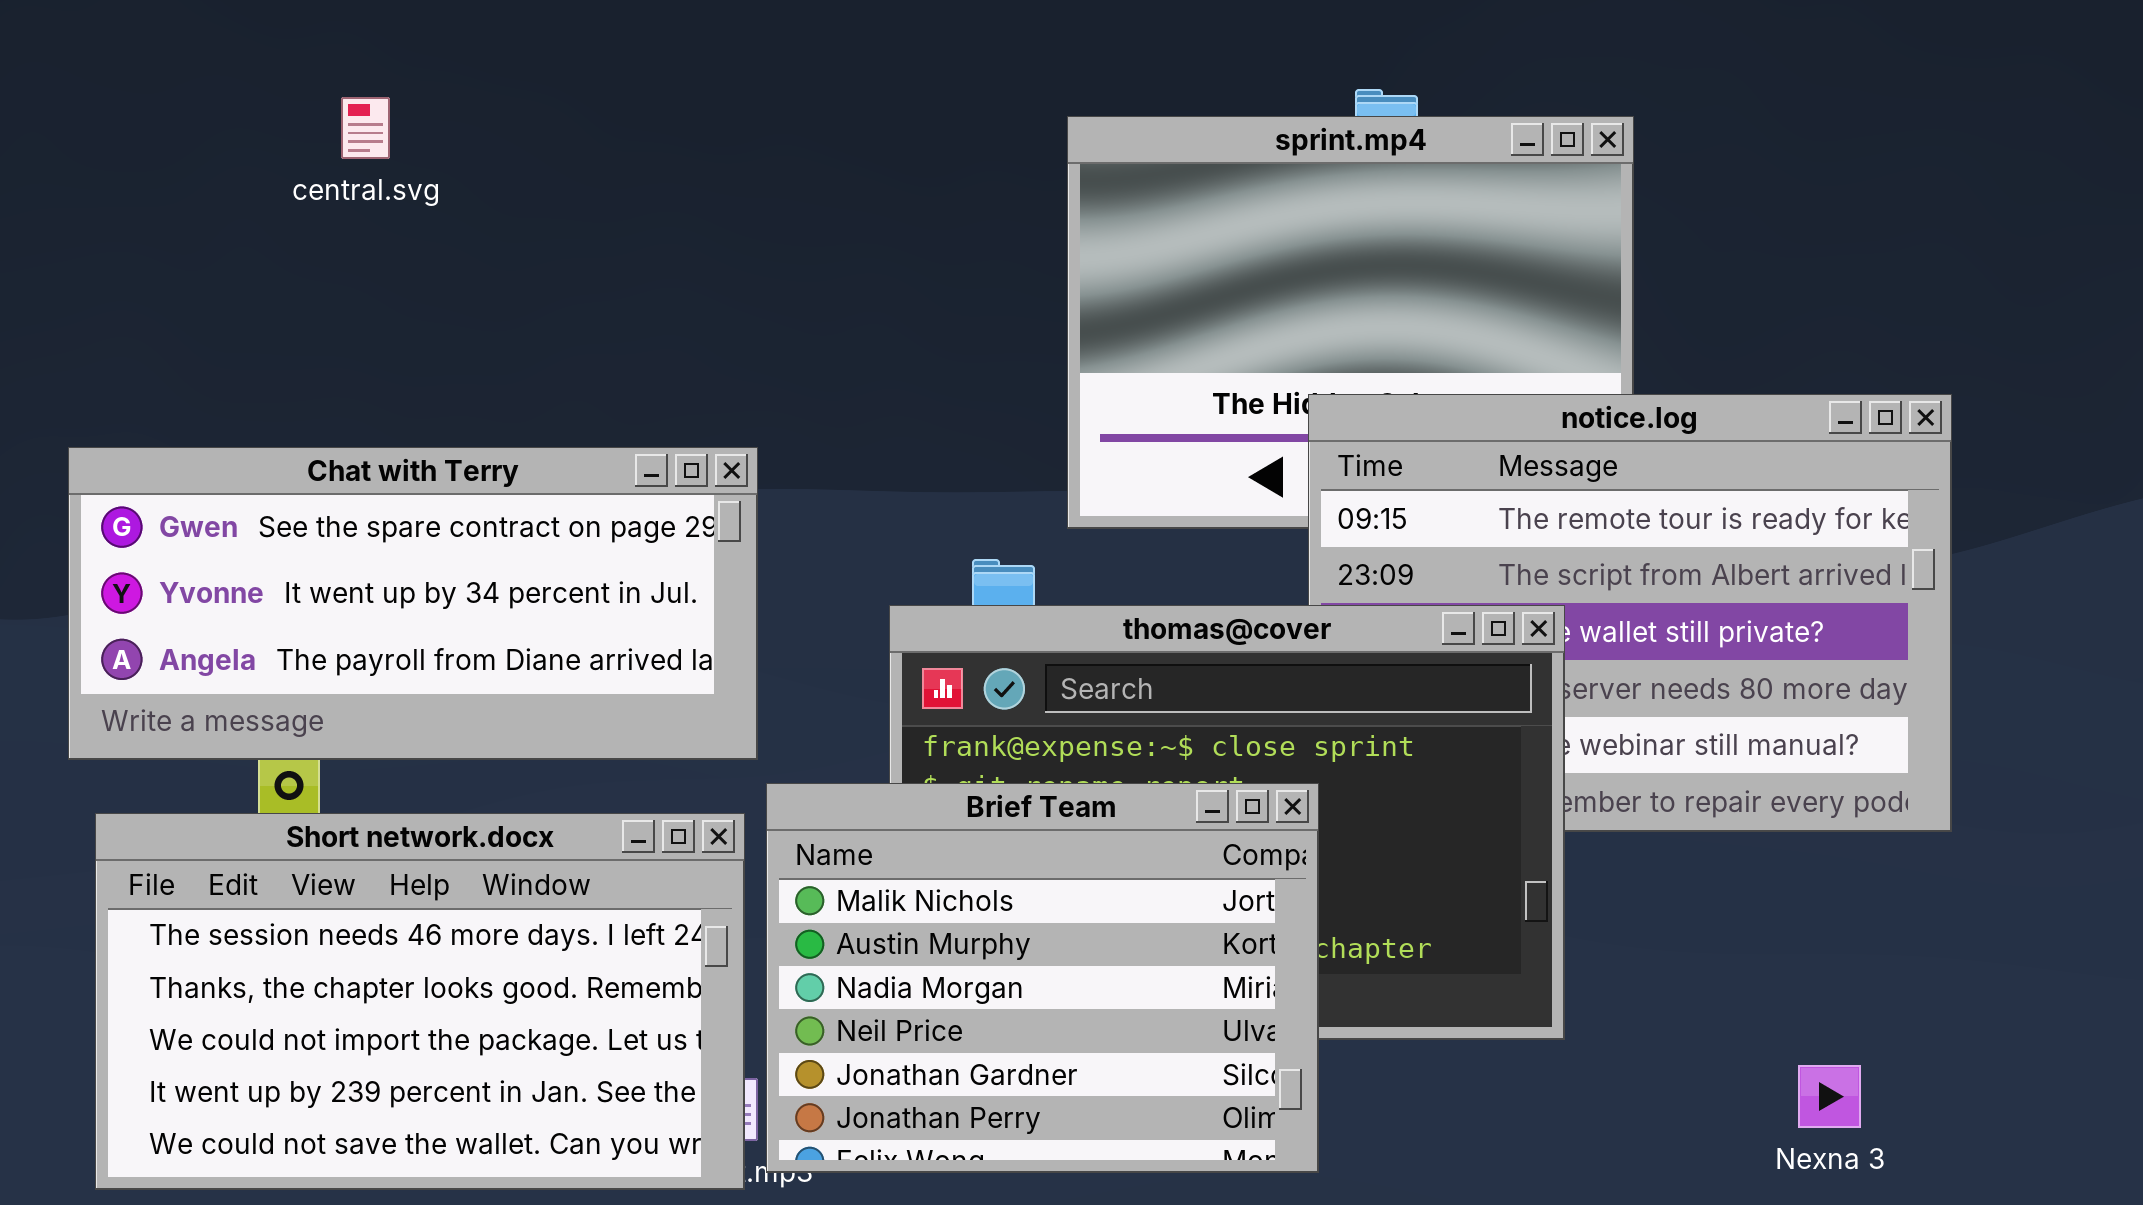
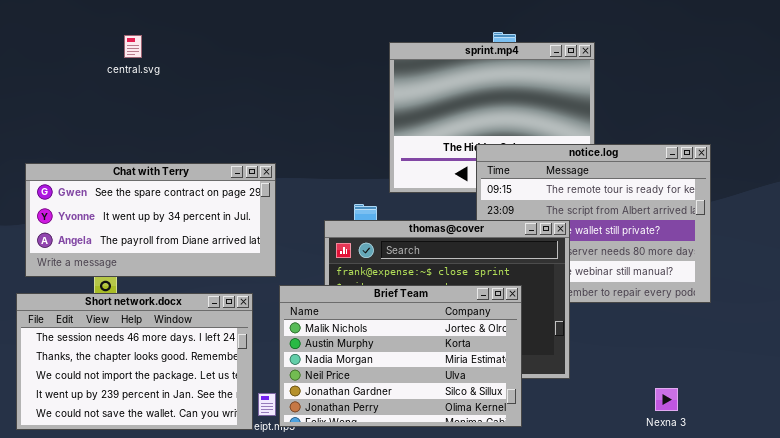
Brief Team: [766,783,1319,1173] -> [279,285,522,427], resized
Short network.docx: [95,813,745,1190] -> [16,293,253,430], moved

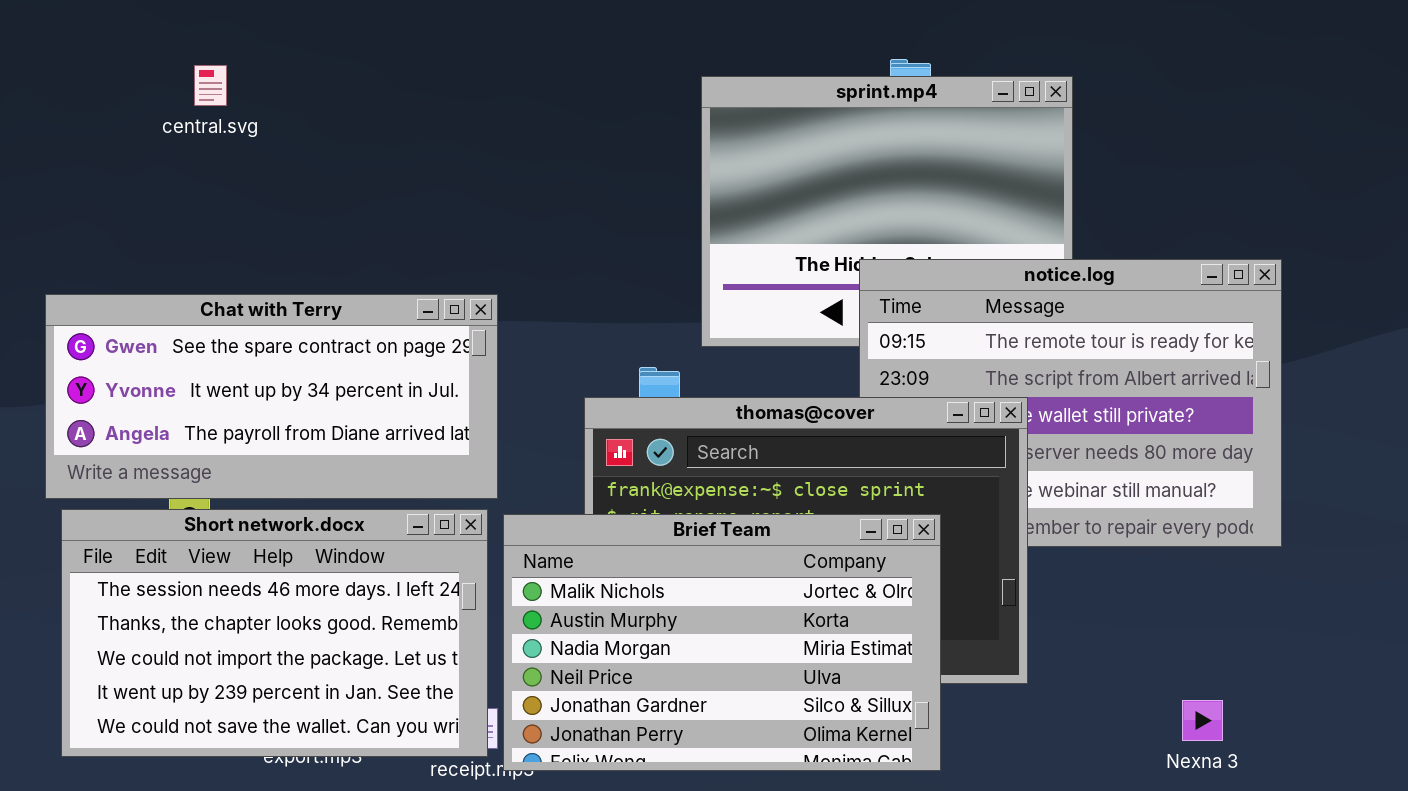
central.svg: [124,35,142,58] -> [194,65,227,106], moved
Short network.docx: [16,293,253,430] -> [61,509,488,757], moved

